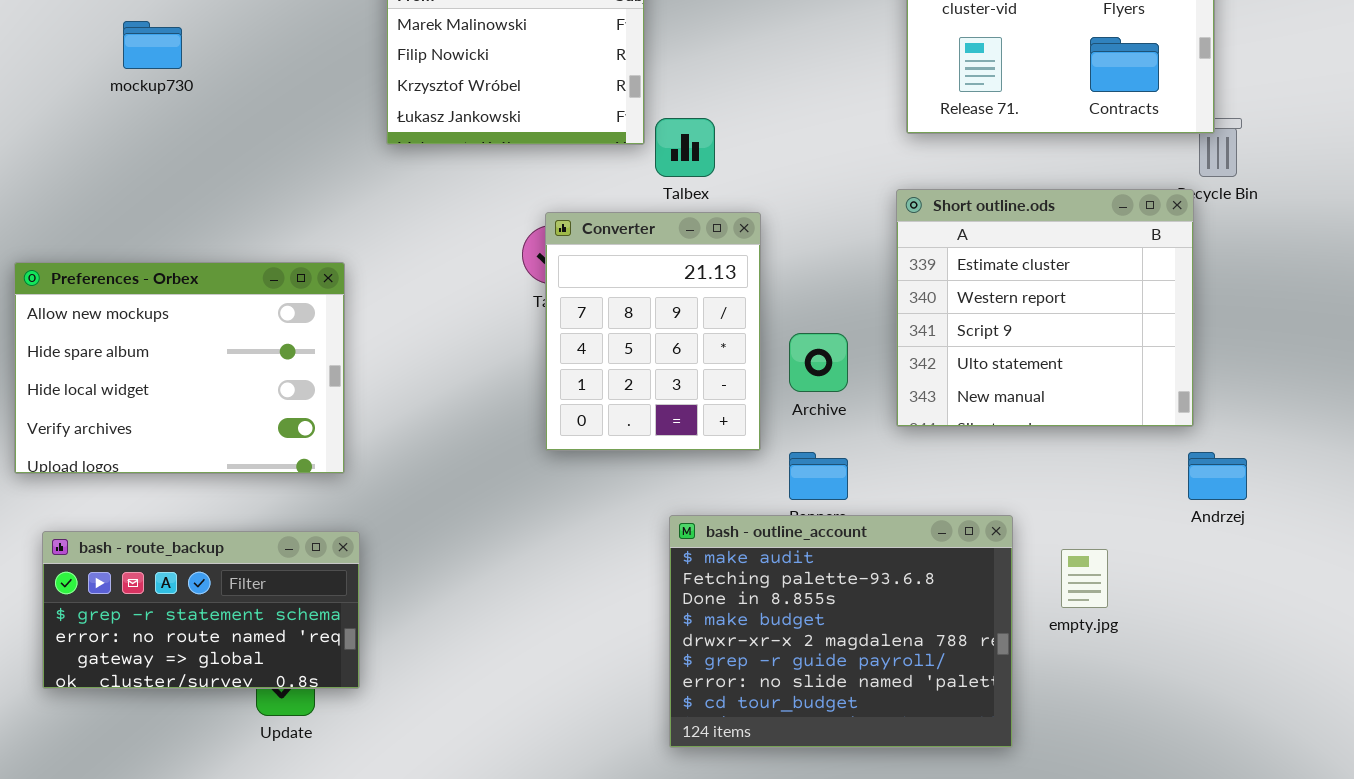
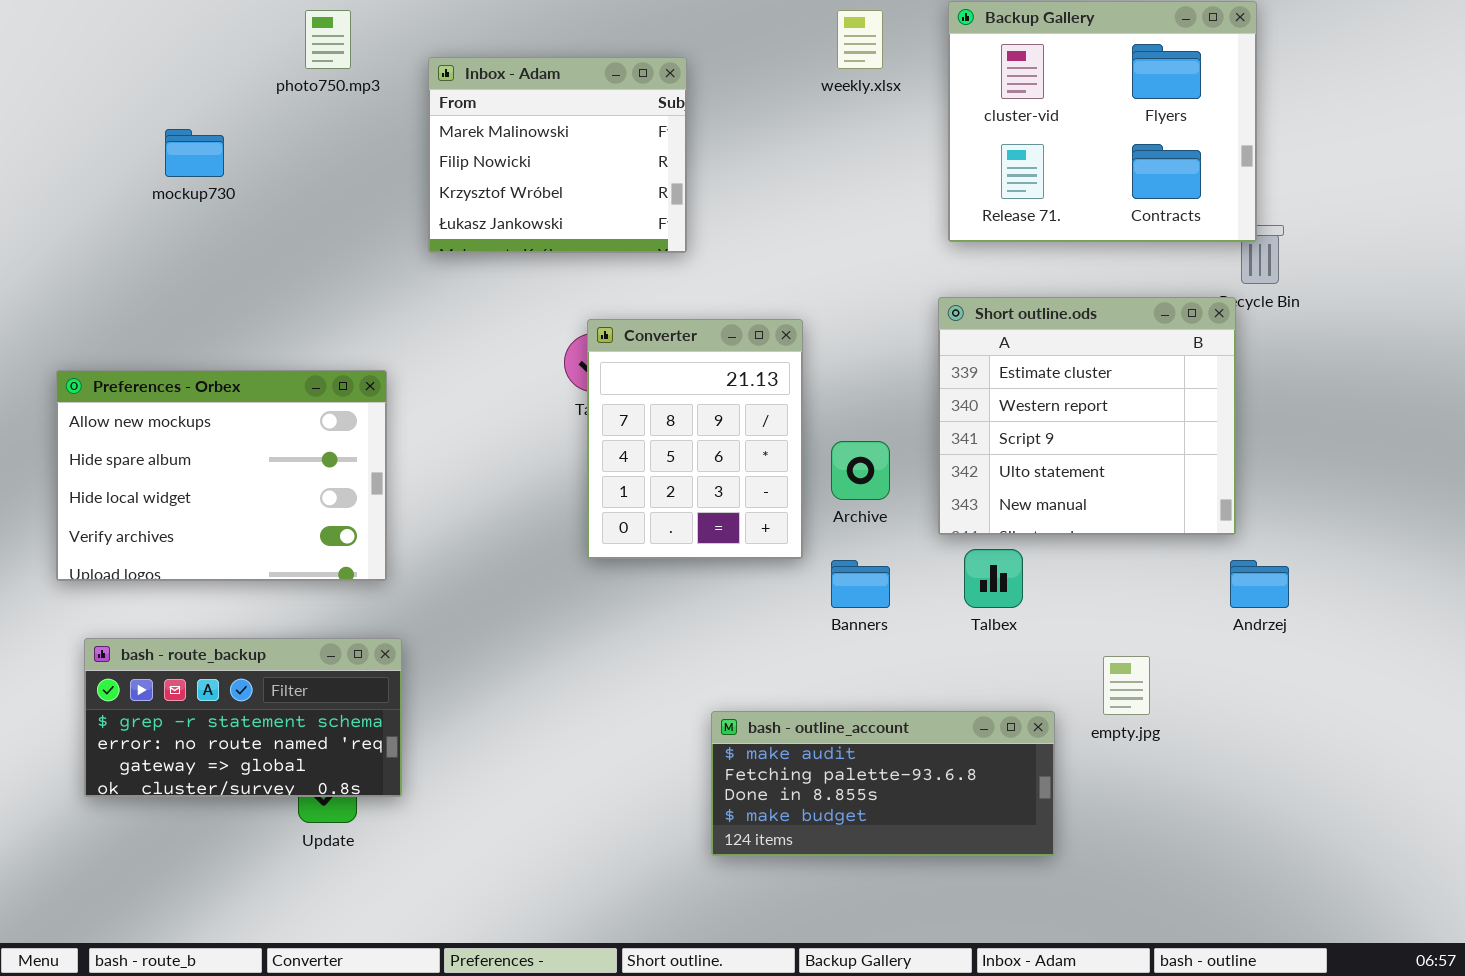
Talbex: [655,118,715,177] -> [964,549,1023,608], moved
bash - outline_account: [669,515,1013,748] -> [711,711,1055,856], resized

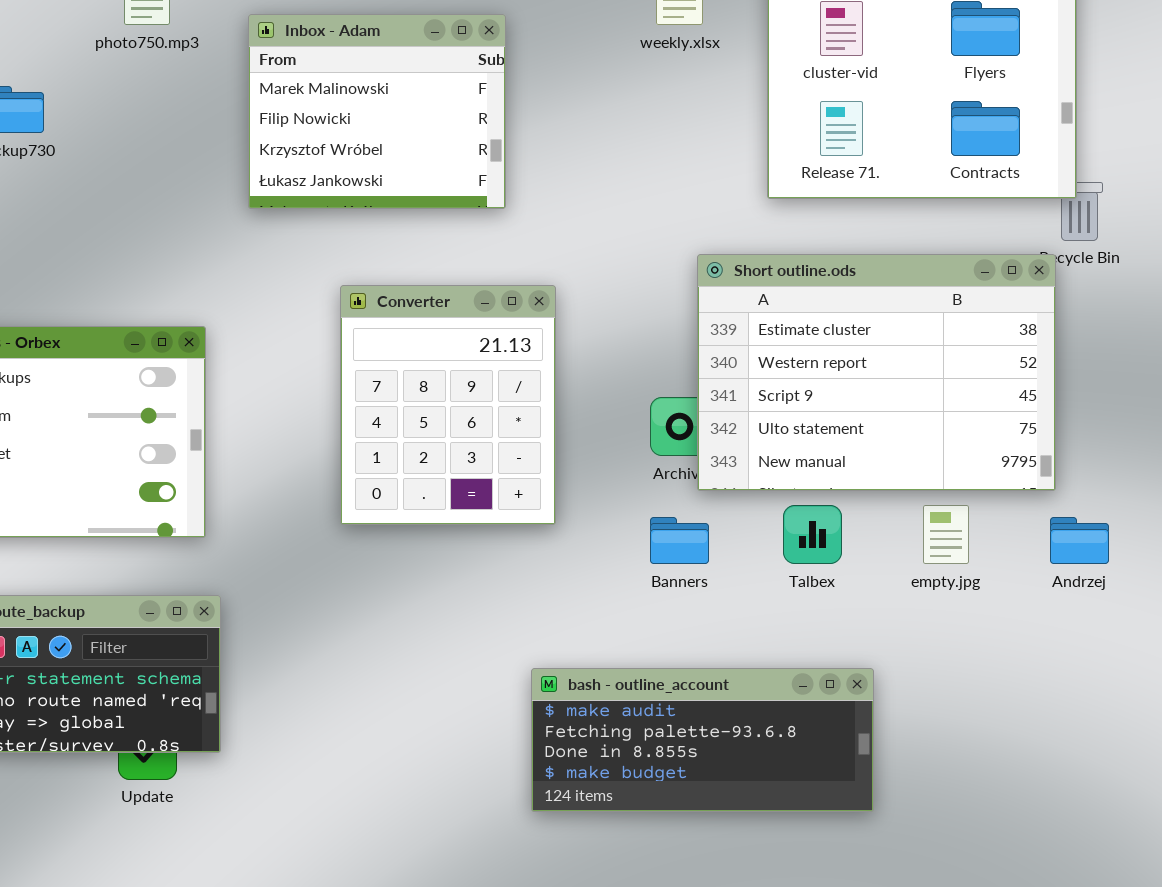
Short outline.ods: [938,297,1236,535] -> [697,254,1056,491], resized
Converter: [587,319,803,559] -> [340,285,556,525], moved
empty.jpg: [1103,656,1150,715] -> [923,505,969,564], moved

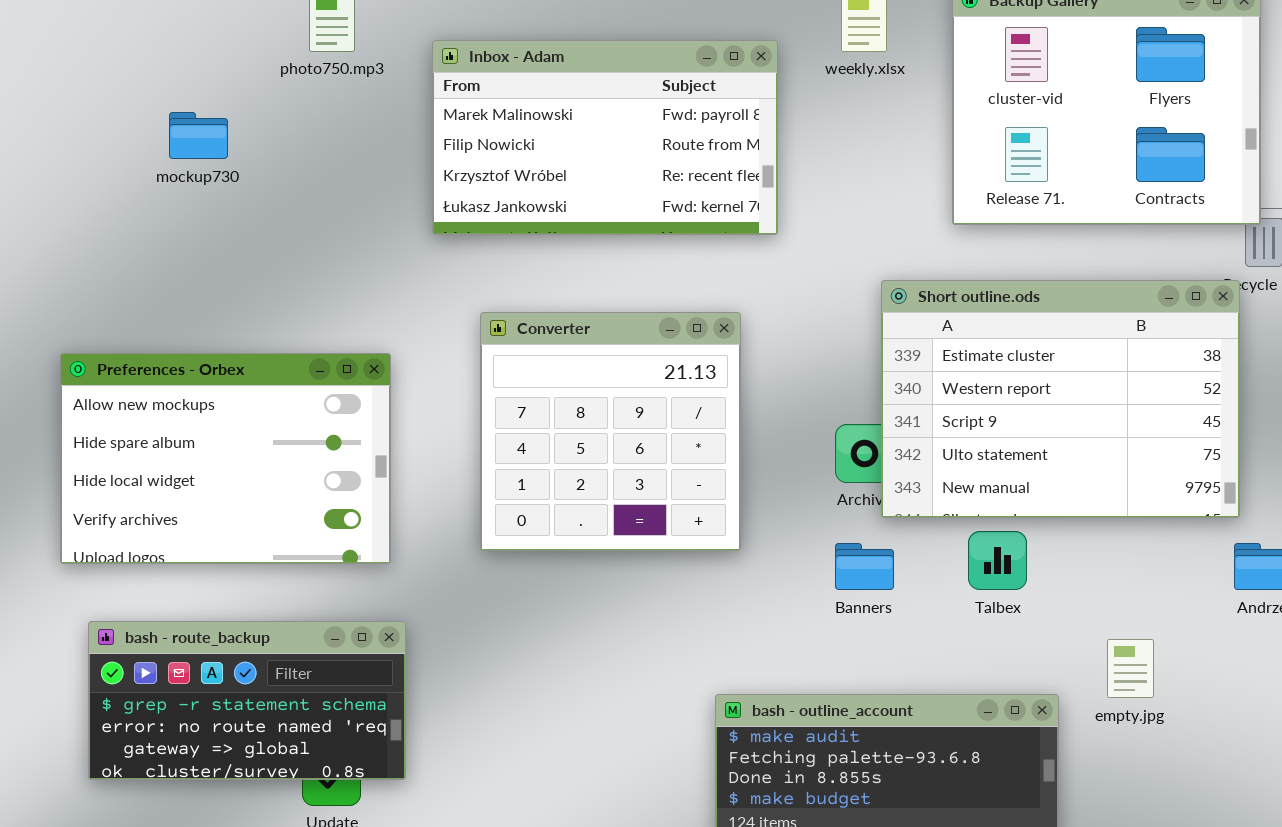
Inbox - Adam: [248,14,506,209] -> [432,40,778,235], resized
Converter: [340,285,556,525] -> [480,312,741,551], resized
empty.jpg: [923,505,969,564] -> [1107,639,1154,698], moved

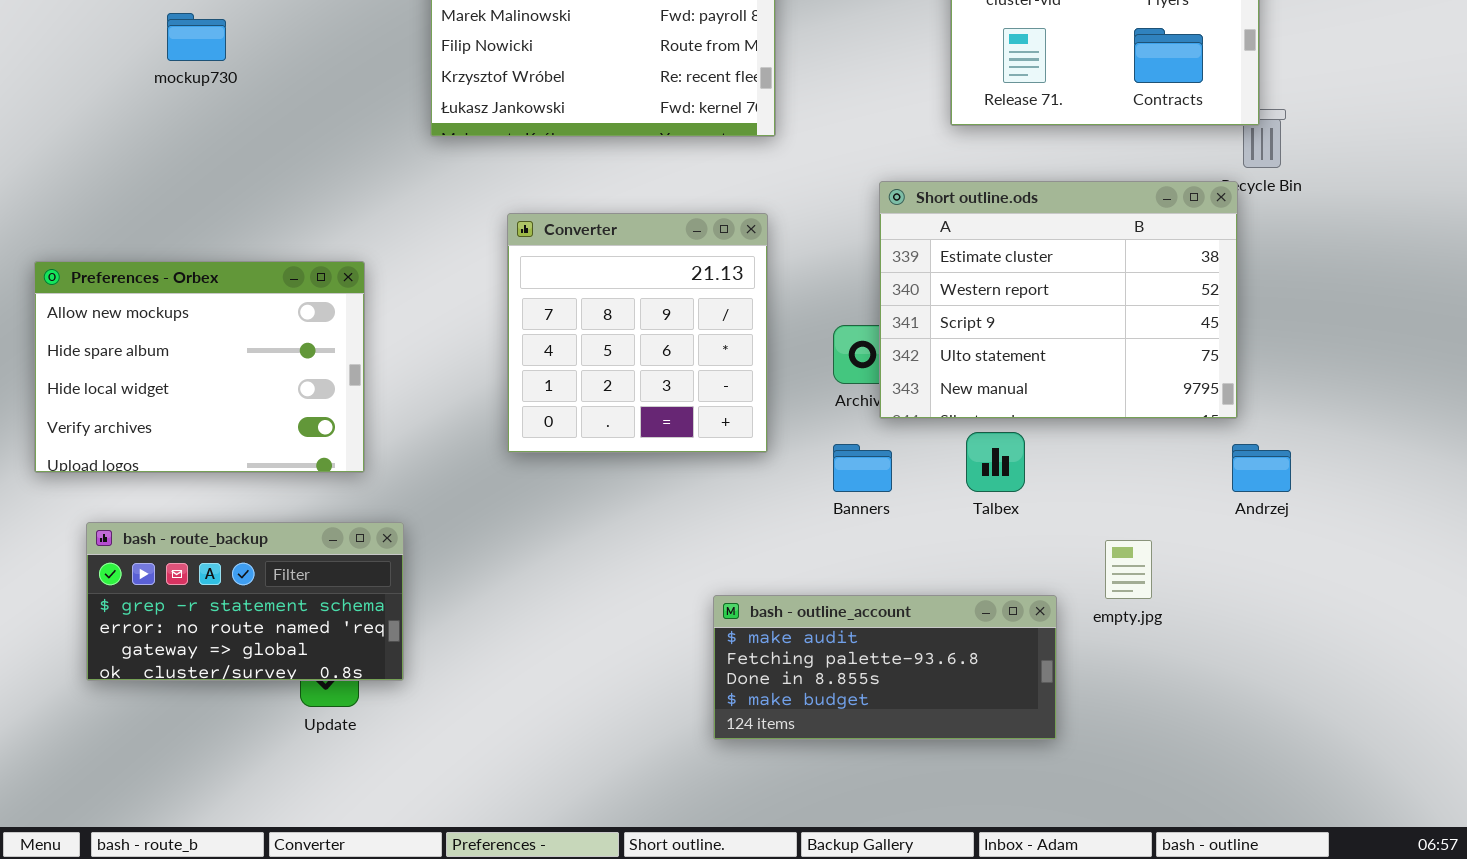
Converter: [480,312,741,551] -> [507,213,768,453], moved
Preferences - Orbex: [60,353,391,564] -> [34,261,365,473], moved

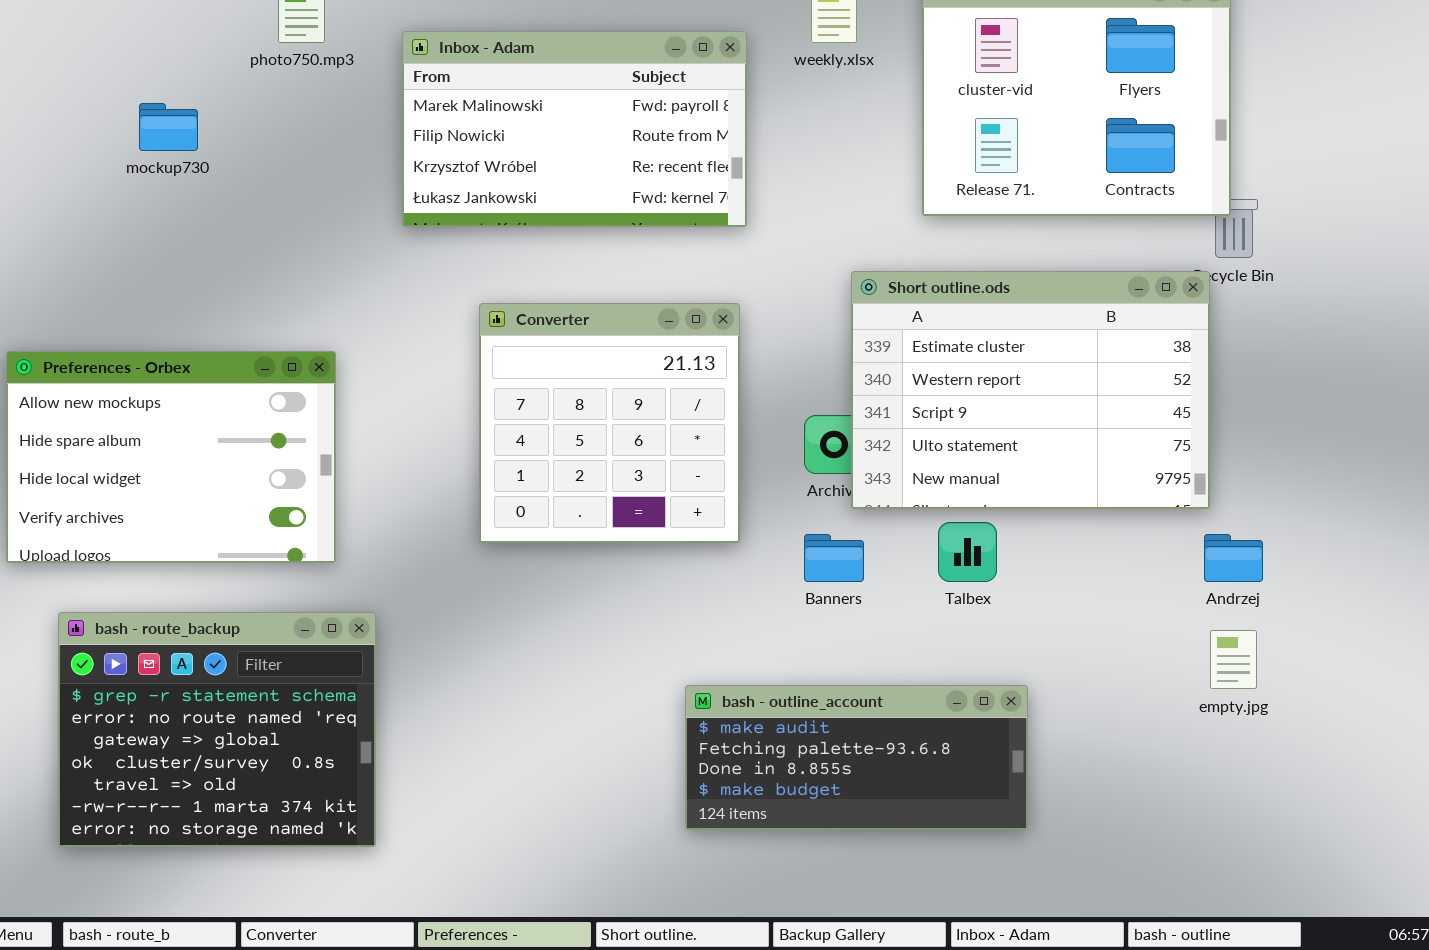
bash - route_backup: [86,522,404,681] -> [58,612,376,847], resized
empty.jpg: [1105,540,1152,599] -> [1210,630,1257,689], moved

